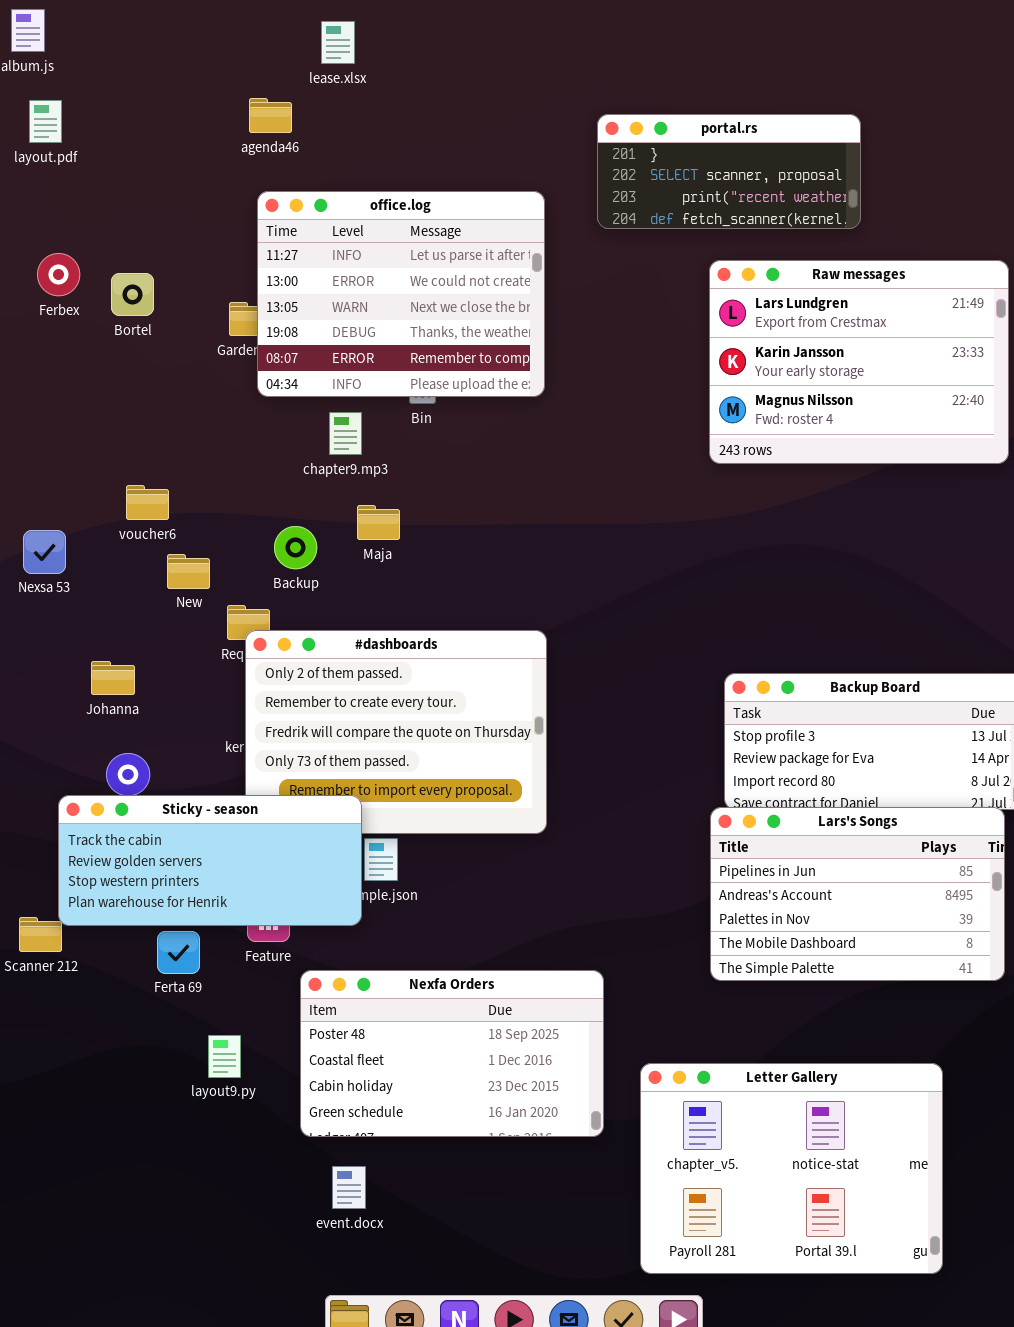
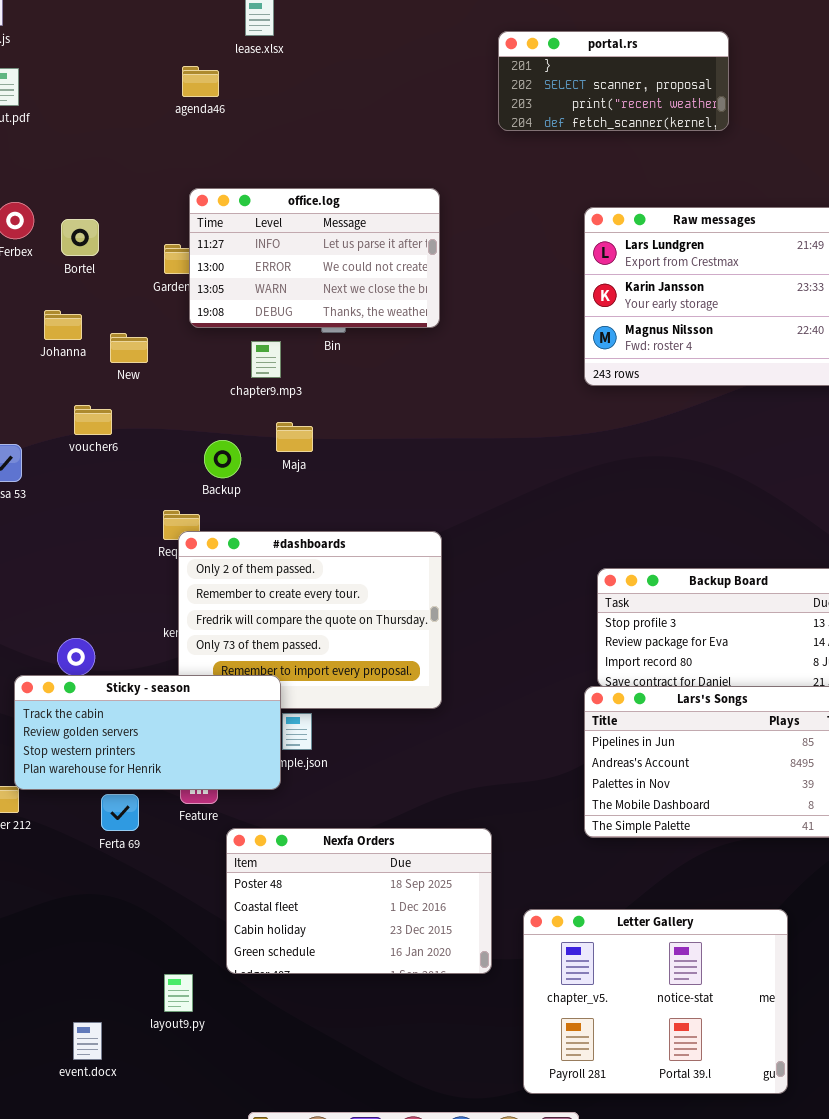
portal.rs: [597,114,861,229] -> [498,31,729,131], moved
office.log: [257,191,545,397] -> [189,188,440,328], resized
New: [167,554,210,589] -> [110,333,148,363], moved
Johanna: [91,661,135,695] -> [44,310,82,340], moved
layout9.py: [208,1035,241,1078] -> [164,974,193,1012], moved
event.docx: [332,1166,366,1209] -> [73,1022,102,1060], moved

